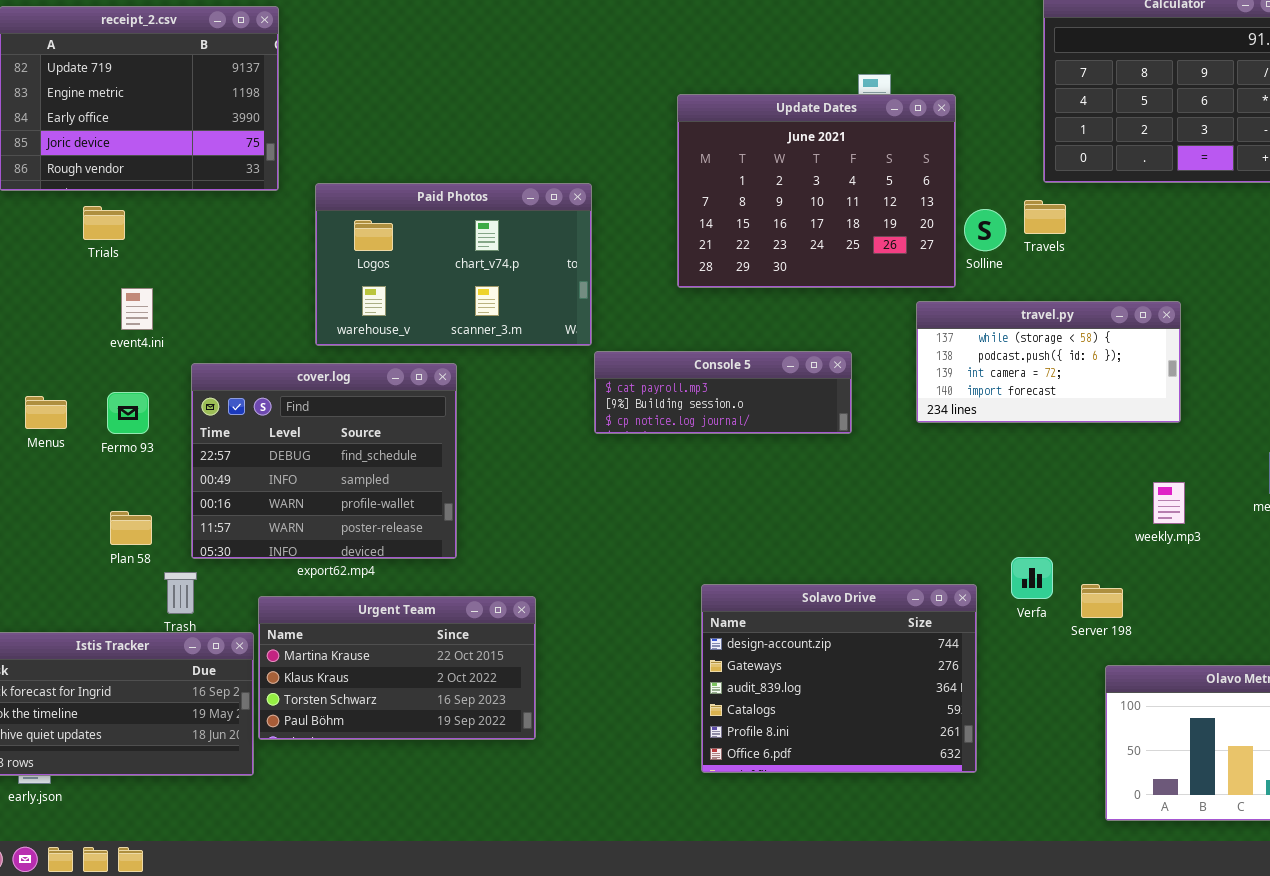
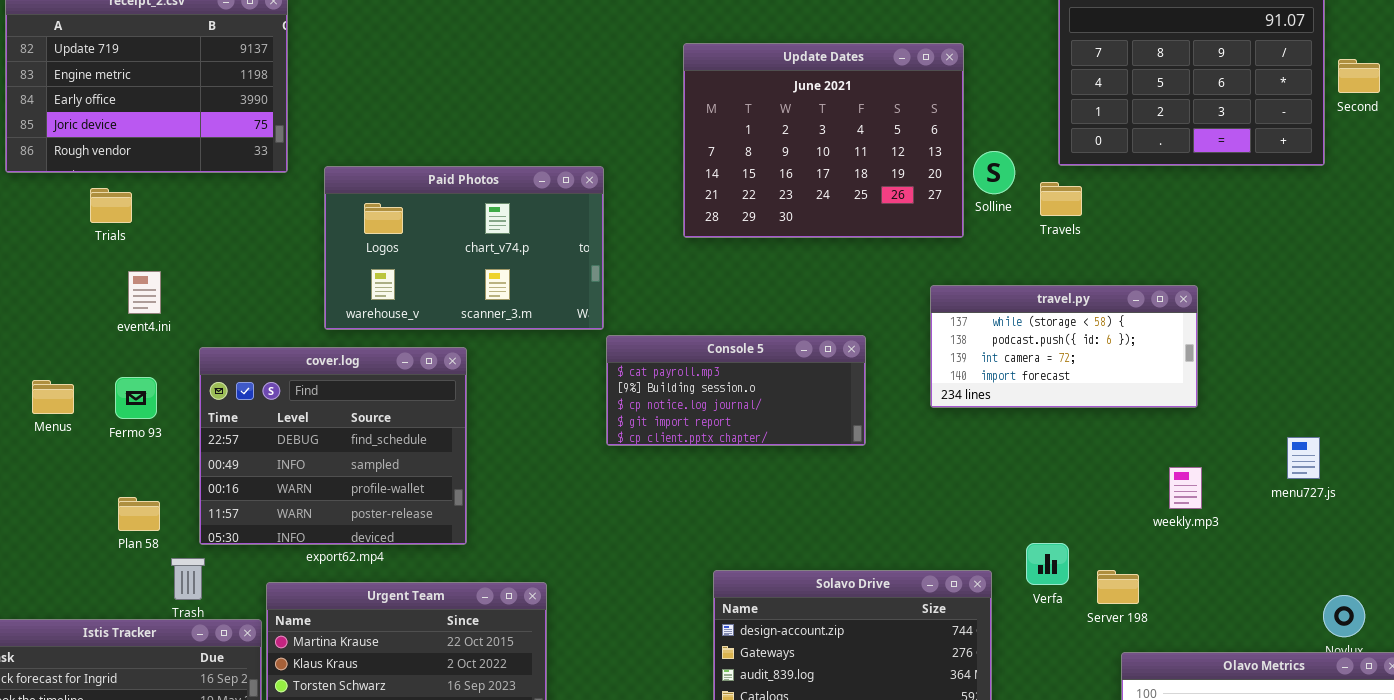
Update Dates: [677,94,956,288] -> [683,43,964,238], moved
Solline: [964,209,1006,251] -> [973,151,1015,194], moved
Console 5: [594,351,852,434] -> [606,335,866,446], resized

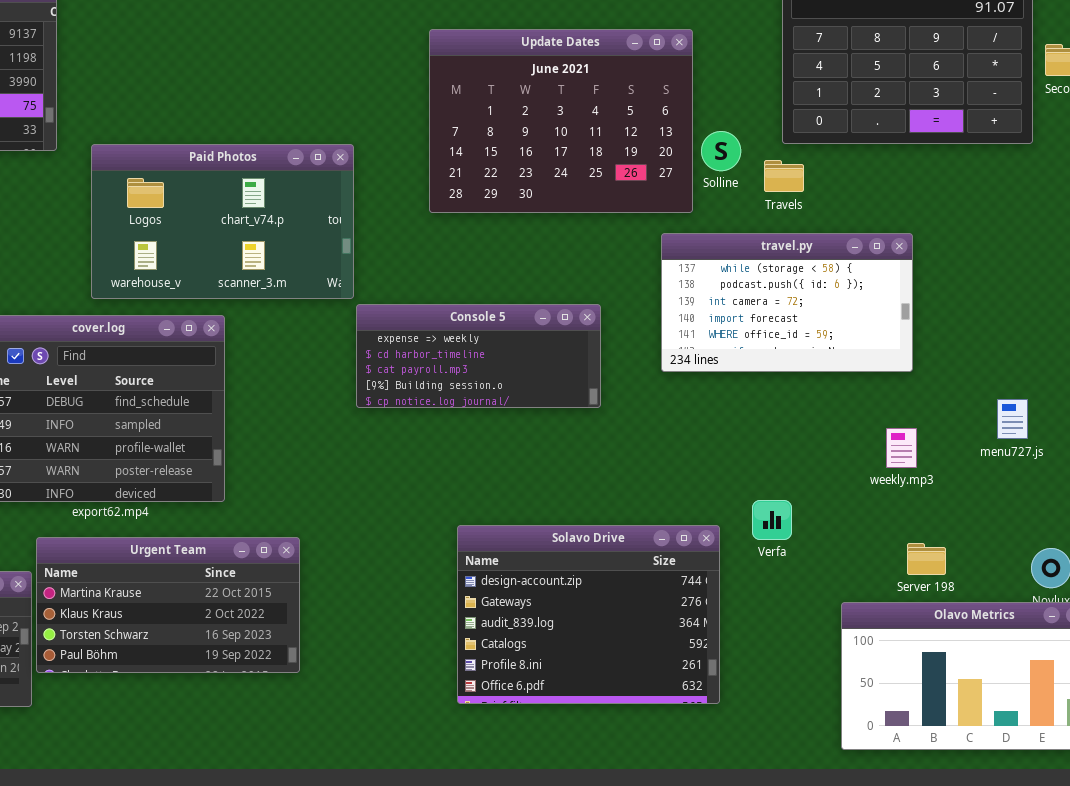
travel.py: [930,285,1198,408] -> [661,233,913,372], resized
Console 5: [606,335,866,446] -> [356,304,601,408], scrolled up 2 rows
Server 198: [1097,570,1139,604] -> [907,543,946,575], moved

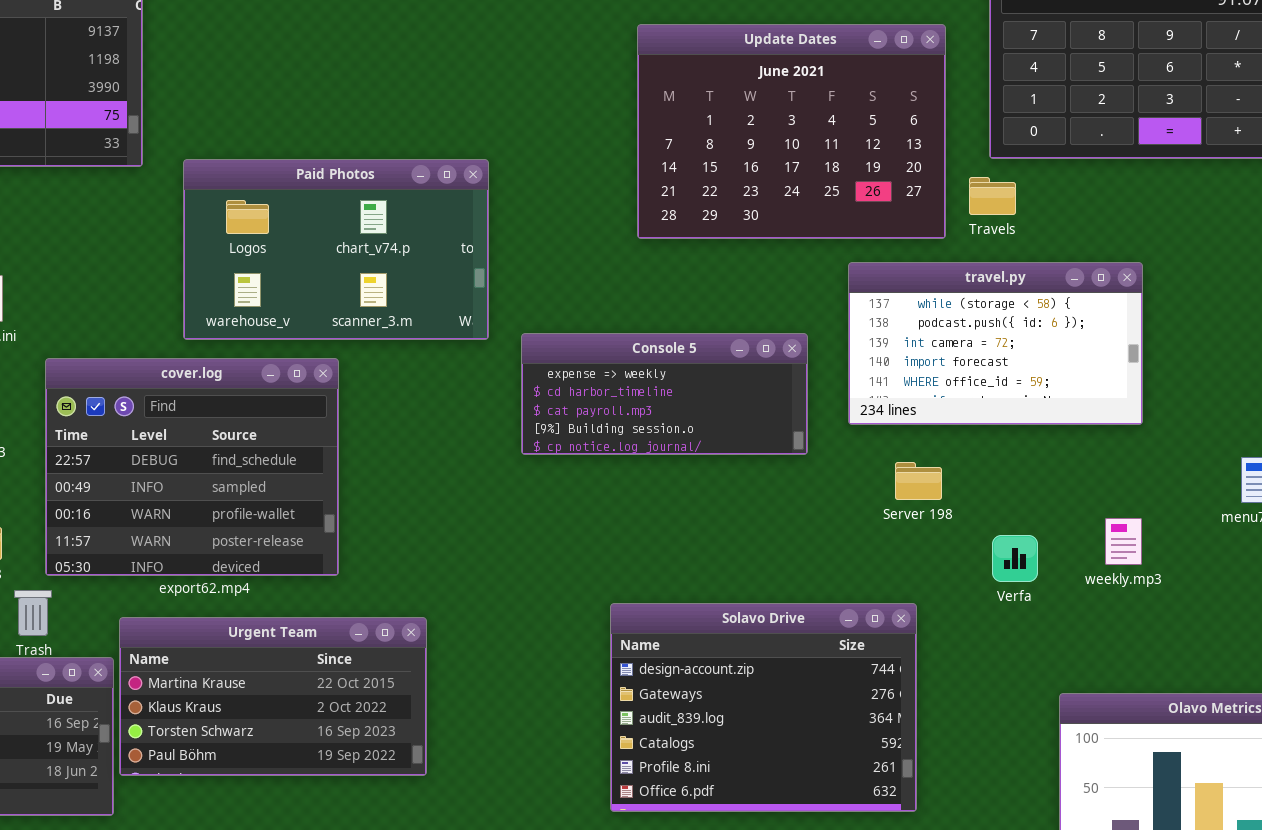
Update Dates: [429,29,693,213] -> [637,24,946,239], moved
Console 5: [356,304,601,408] -> [521,333,808,455], moved
weekly.mp3: [886,428,917,468] -> [1105,518,1142,565], moved
Verfa: [752,500,792,540] -> [992,535,1038,582], moved
Server 198: [907,543,946,575] -> [895,462,942,500], moved

